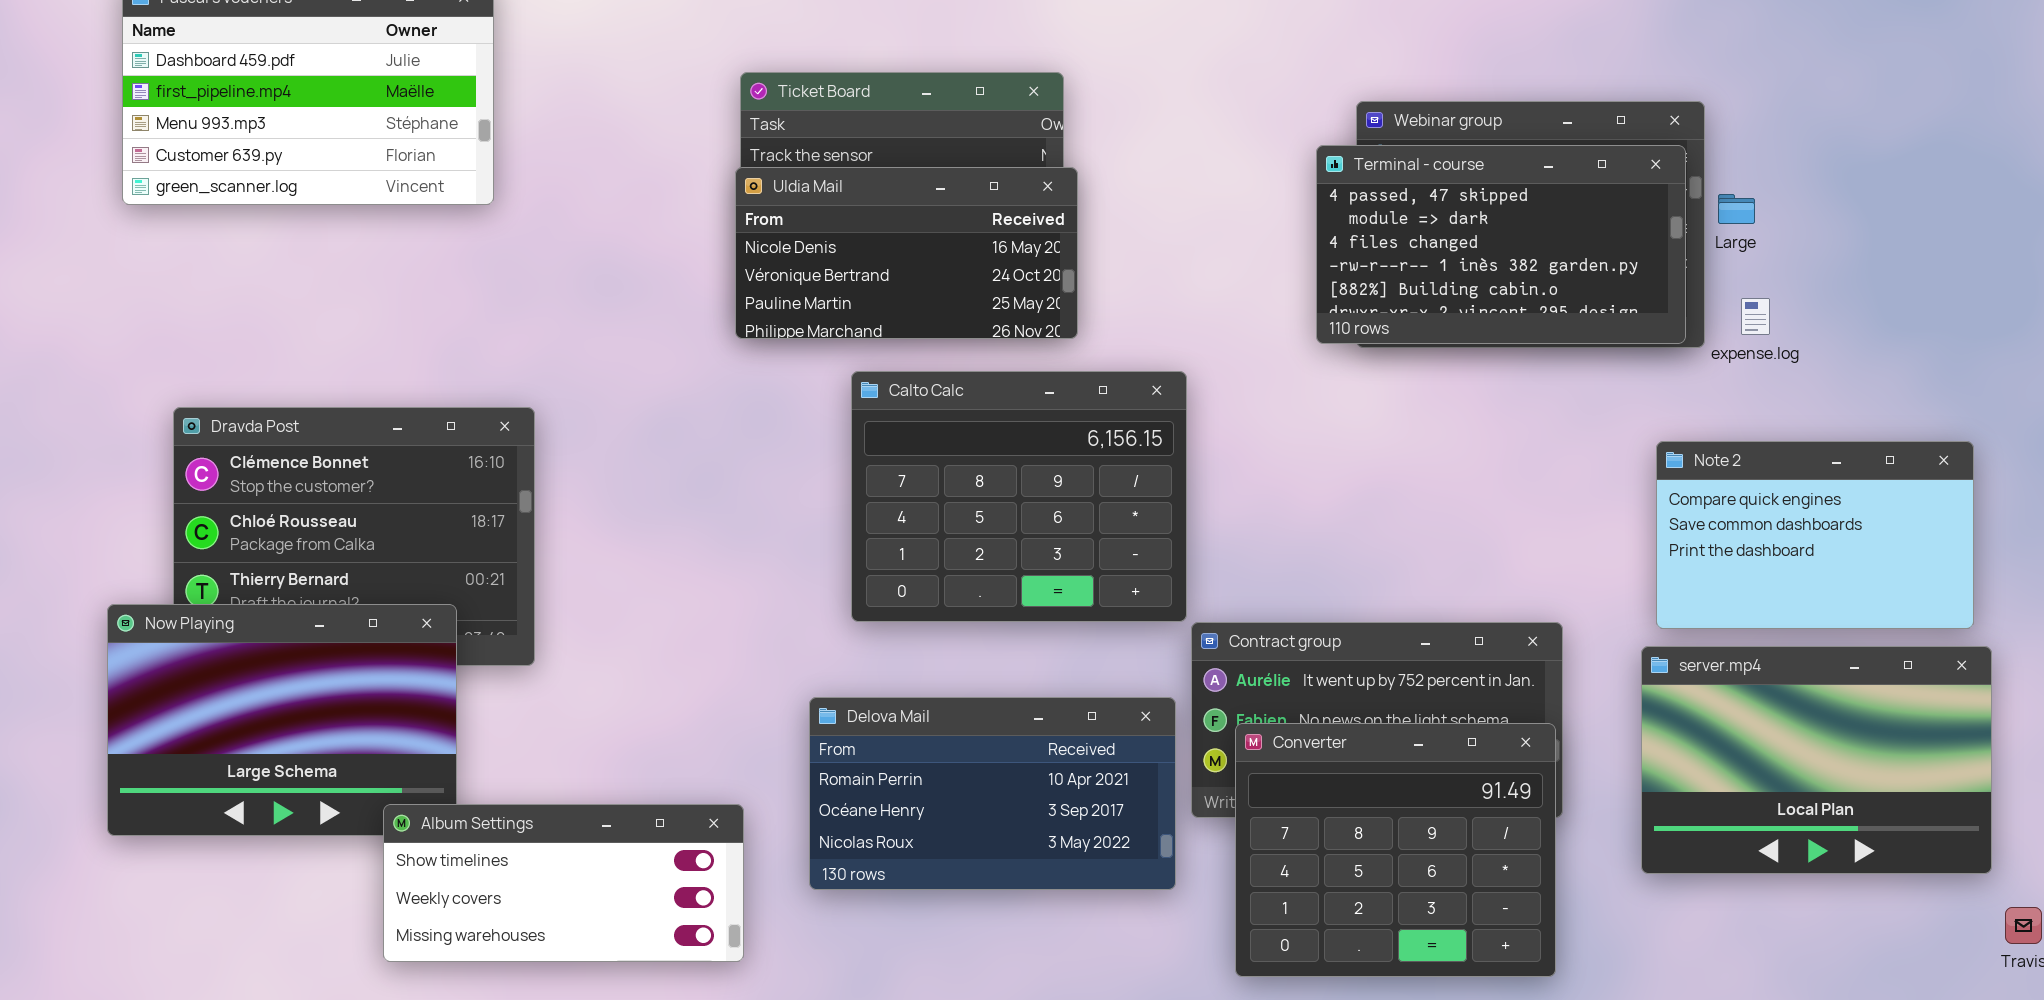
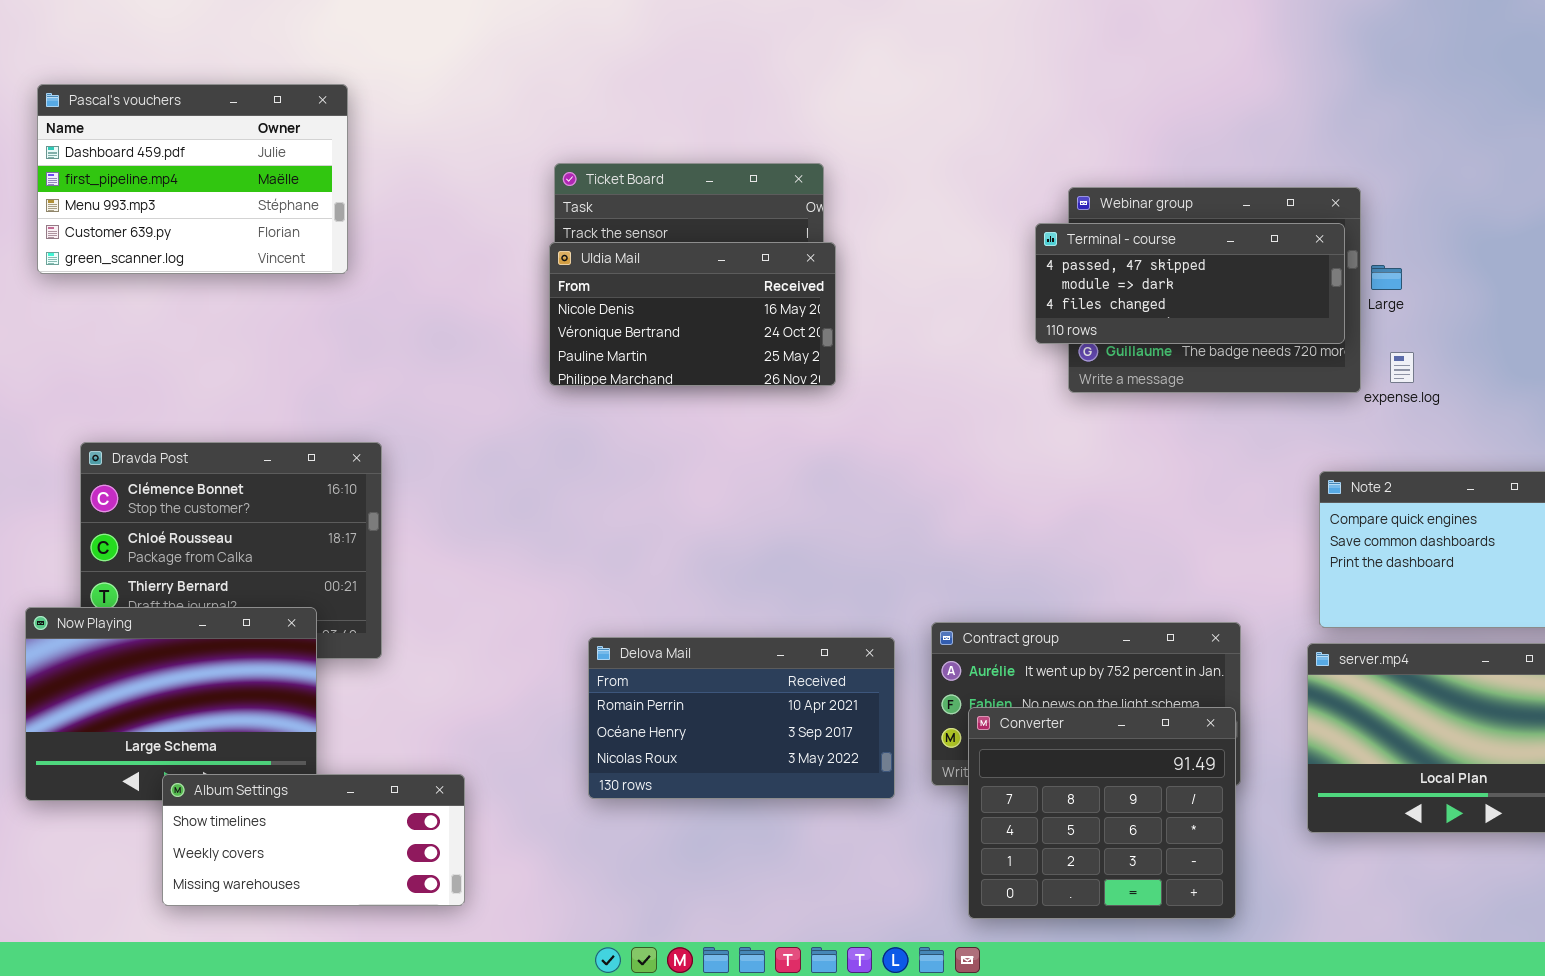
Terminal - course: [1316,145,1686,344] -> [1035,223,1345,344], resized
Calto Calc: [851,371,1187,622] -> none, closed
Delova Mail: [809,697,1176,890] -> [588,637,895,799], moved
Album Settings: [383,804,744,962] -> [162,774,465,906], moved

